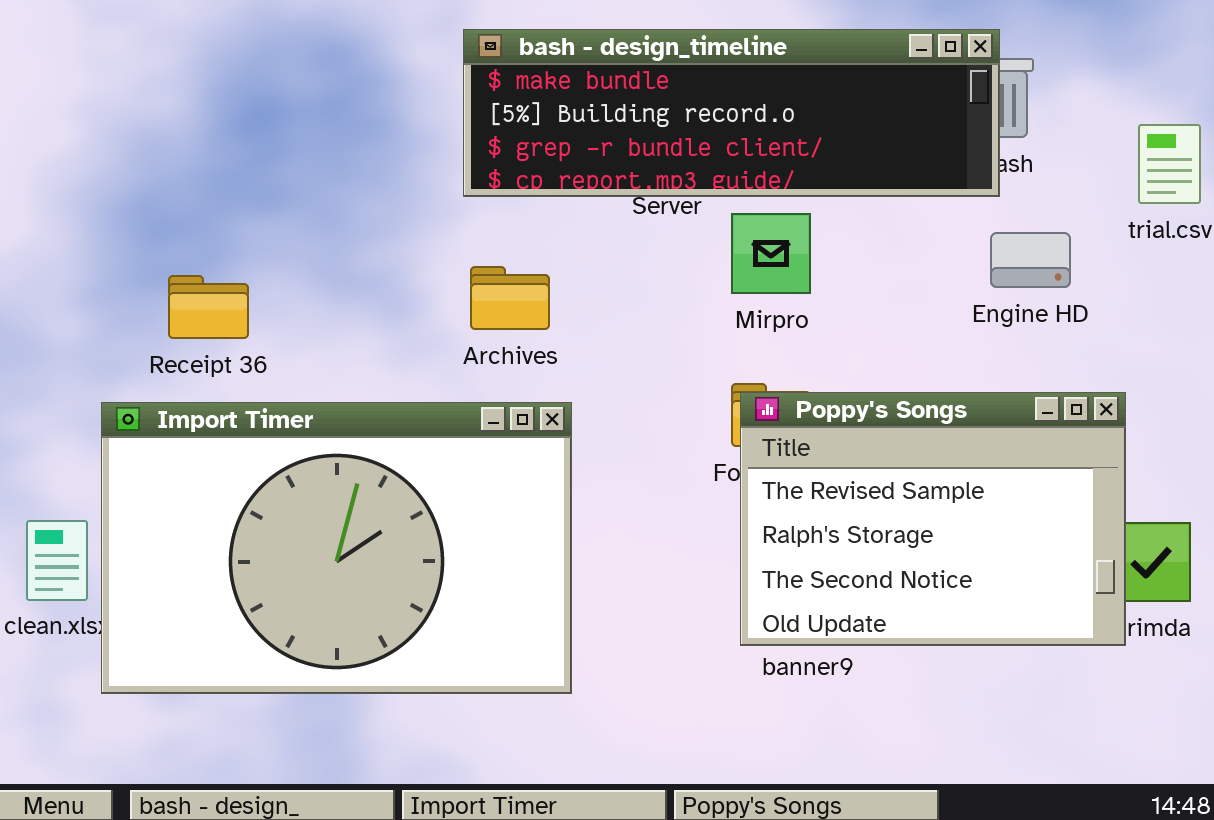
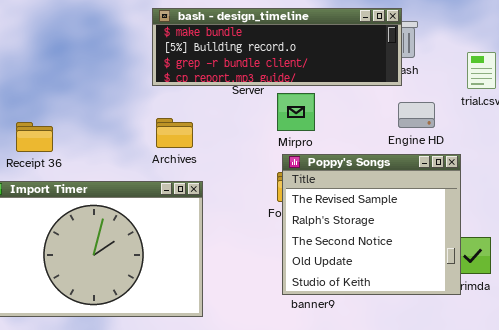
Poppy's Songs: [740,392,1126,646] -> [282,154,461,295], resized

